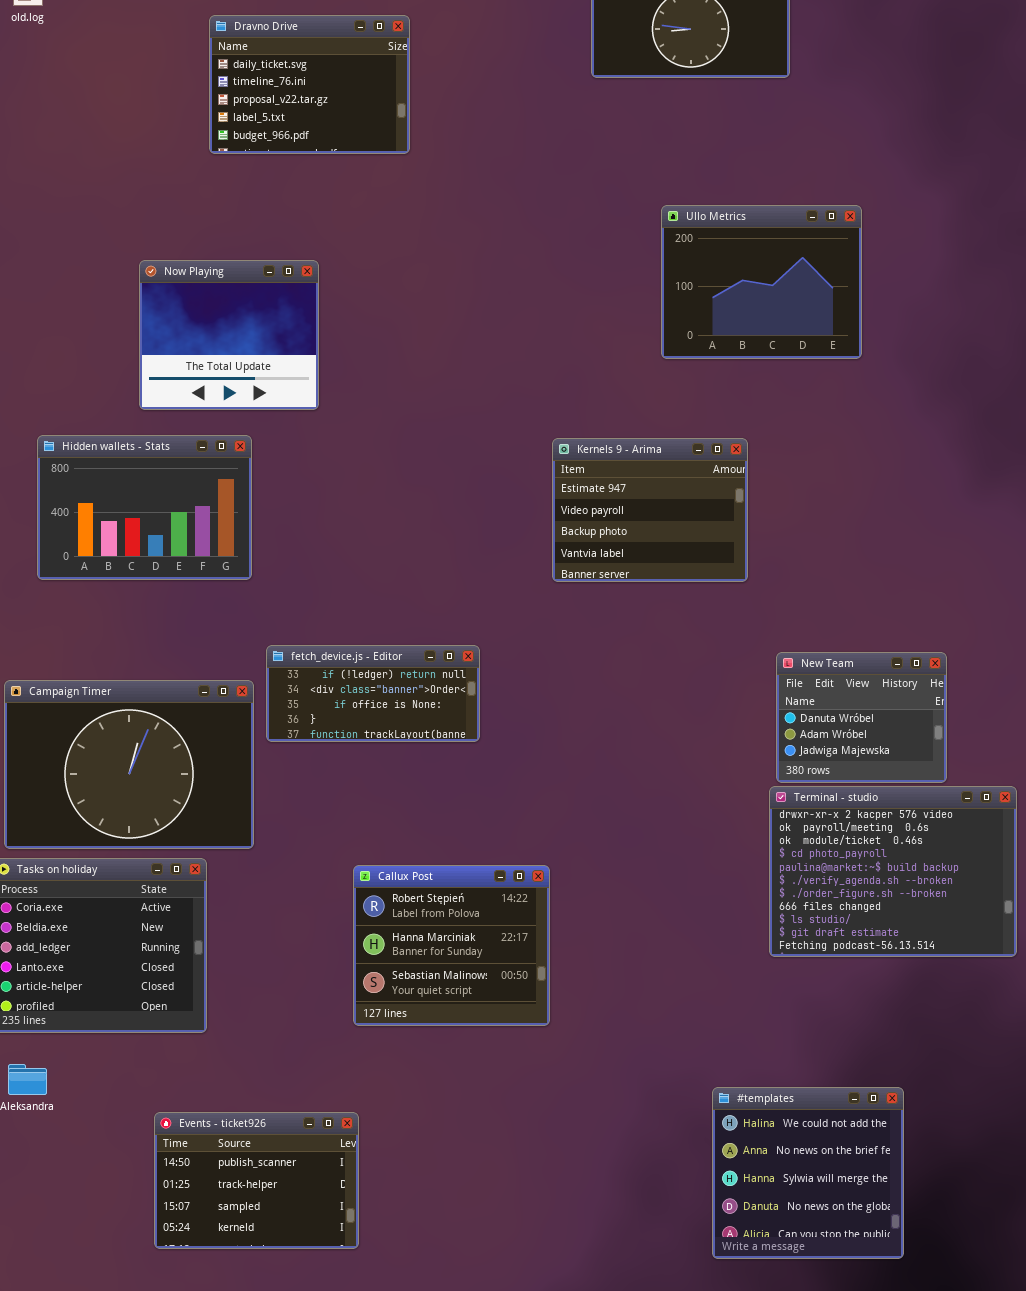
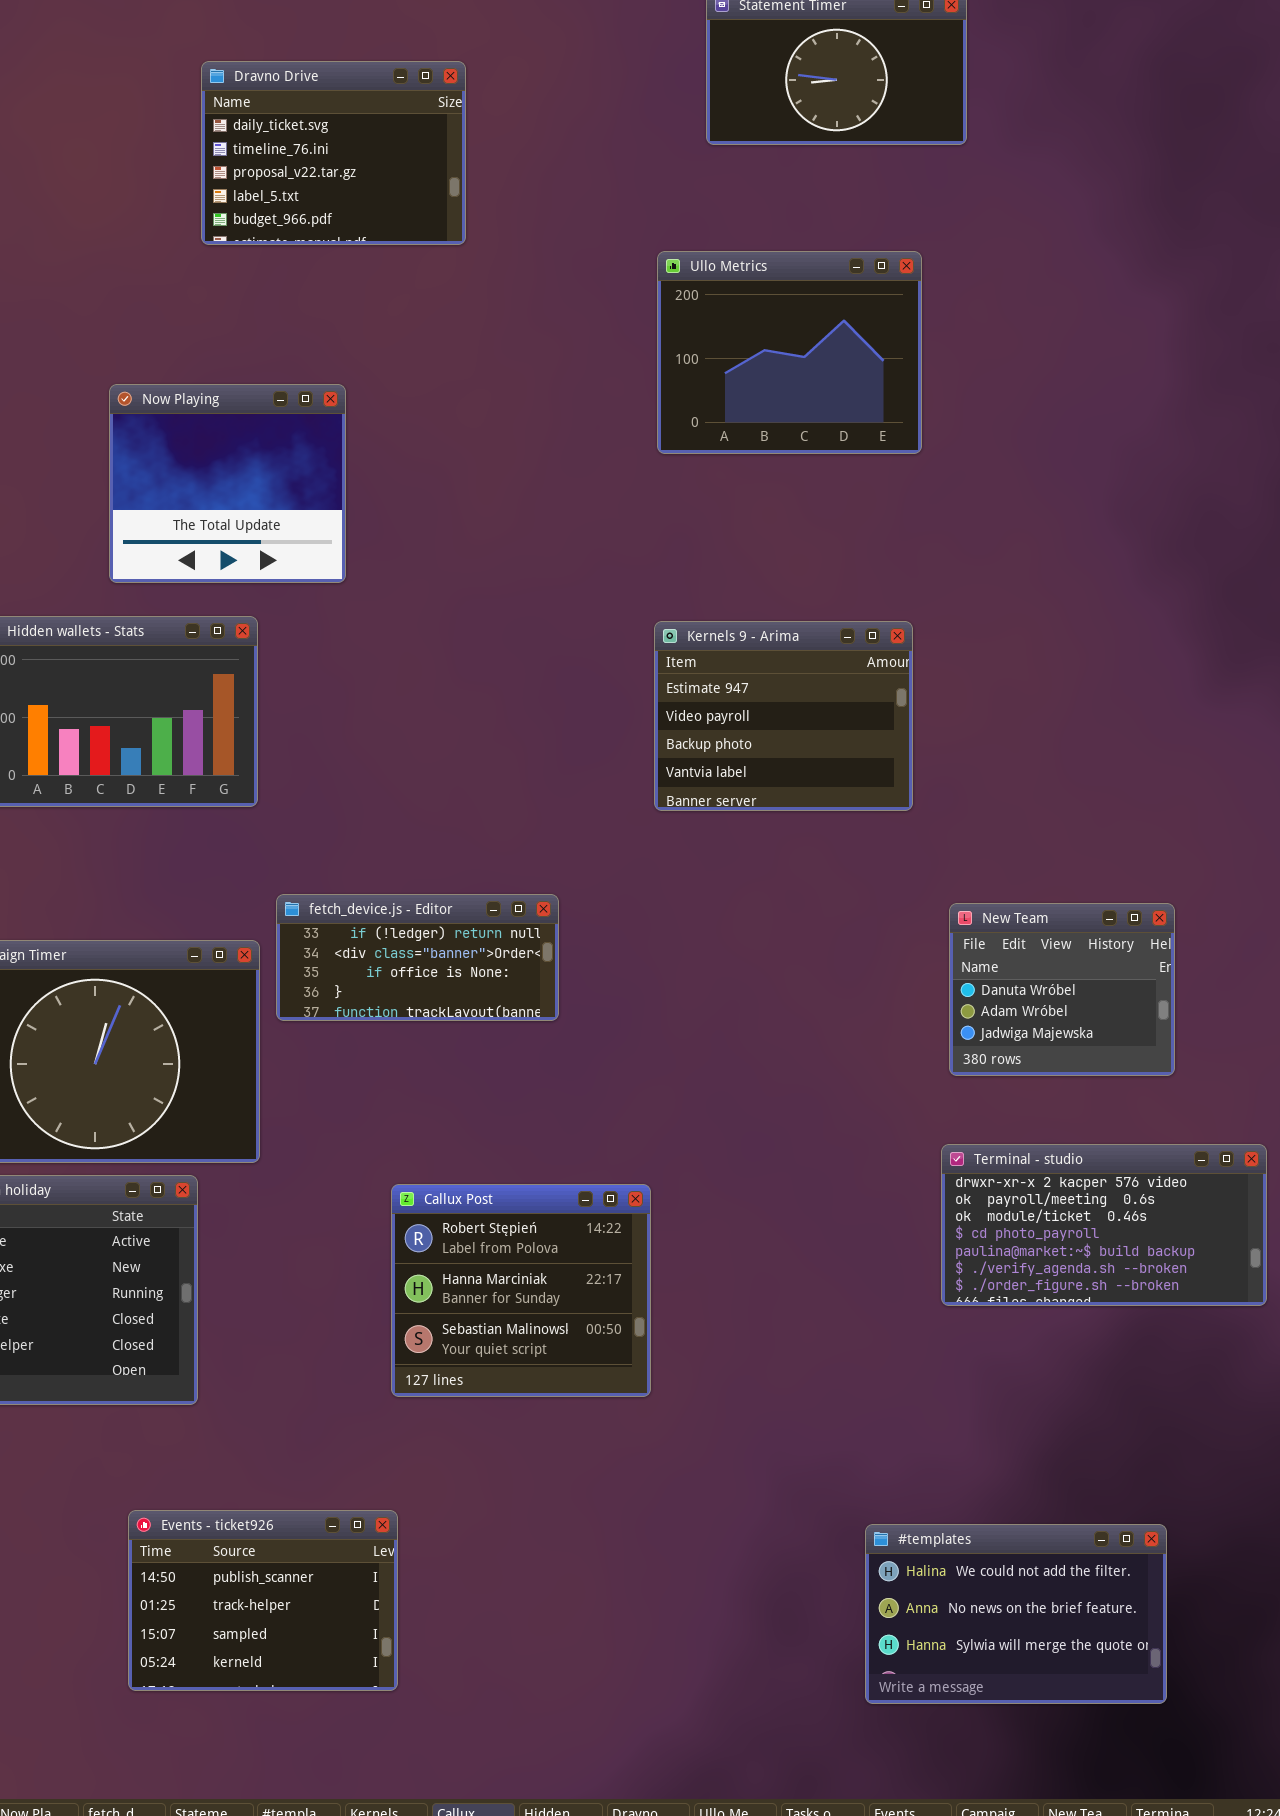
Ullo Metrics: [661,205,862,359] -> [657,251,922,454], moved
Terminal - studio: [769,786,1017,957] -> [941,1144,1267,1306], resized
#templates: [712,1087,904,1259] -> [865,1524,1167,1704], resized

